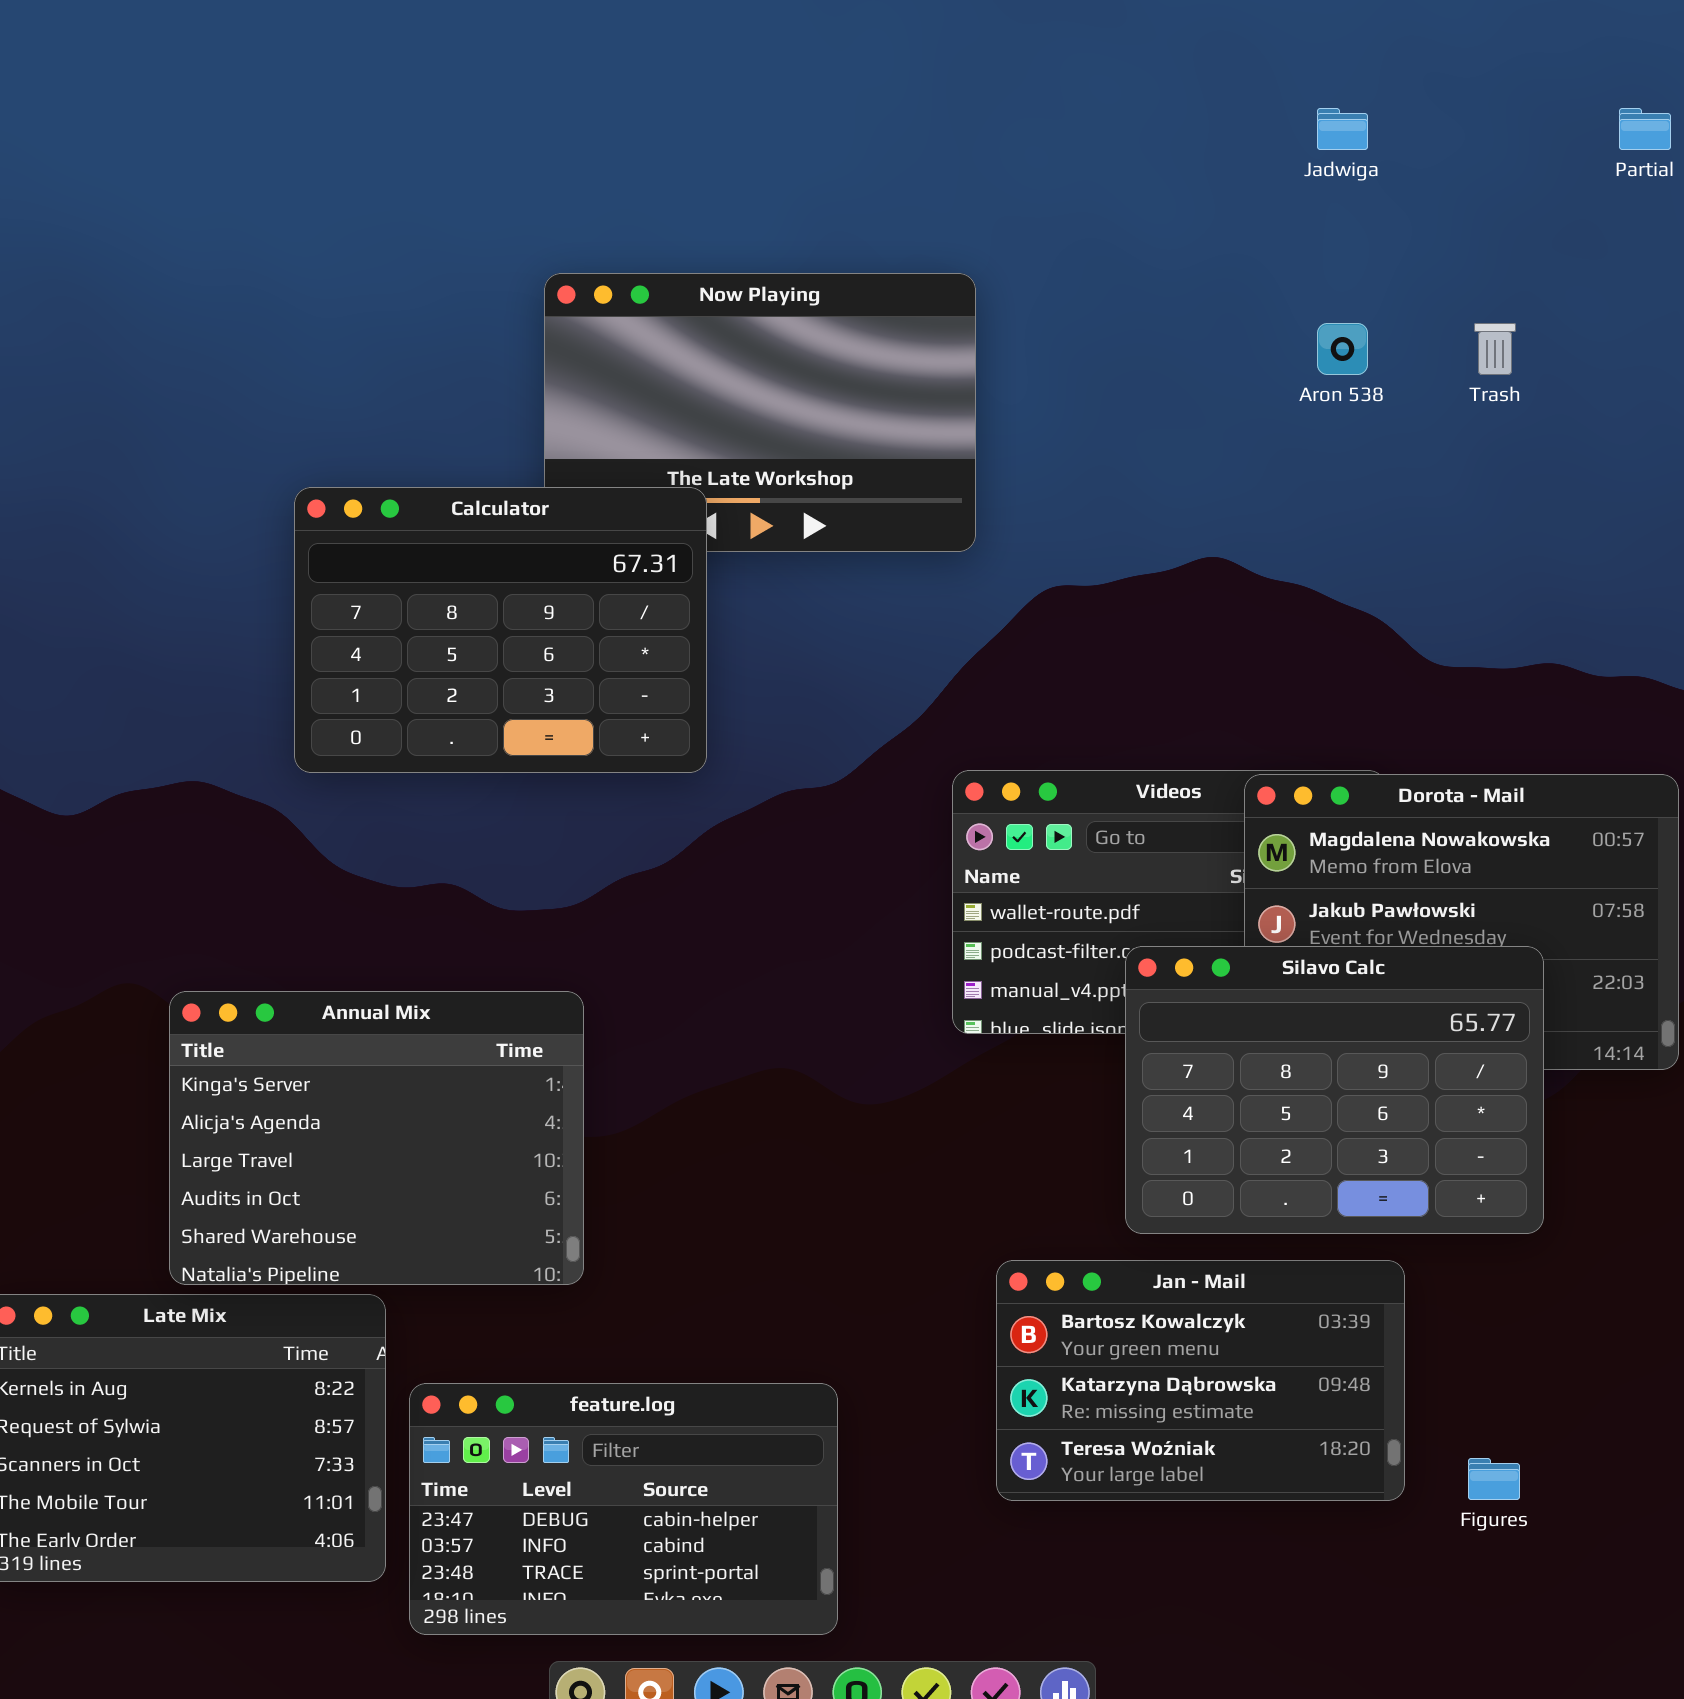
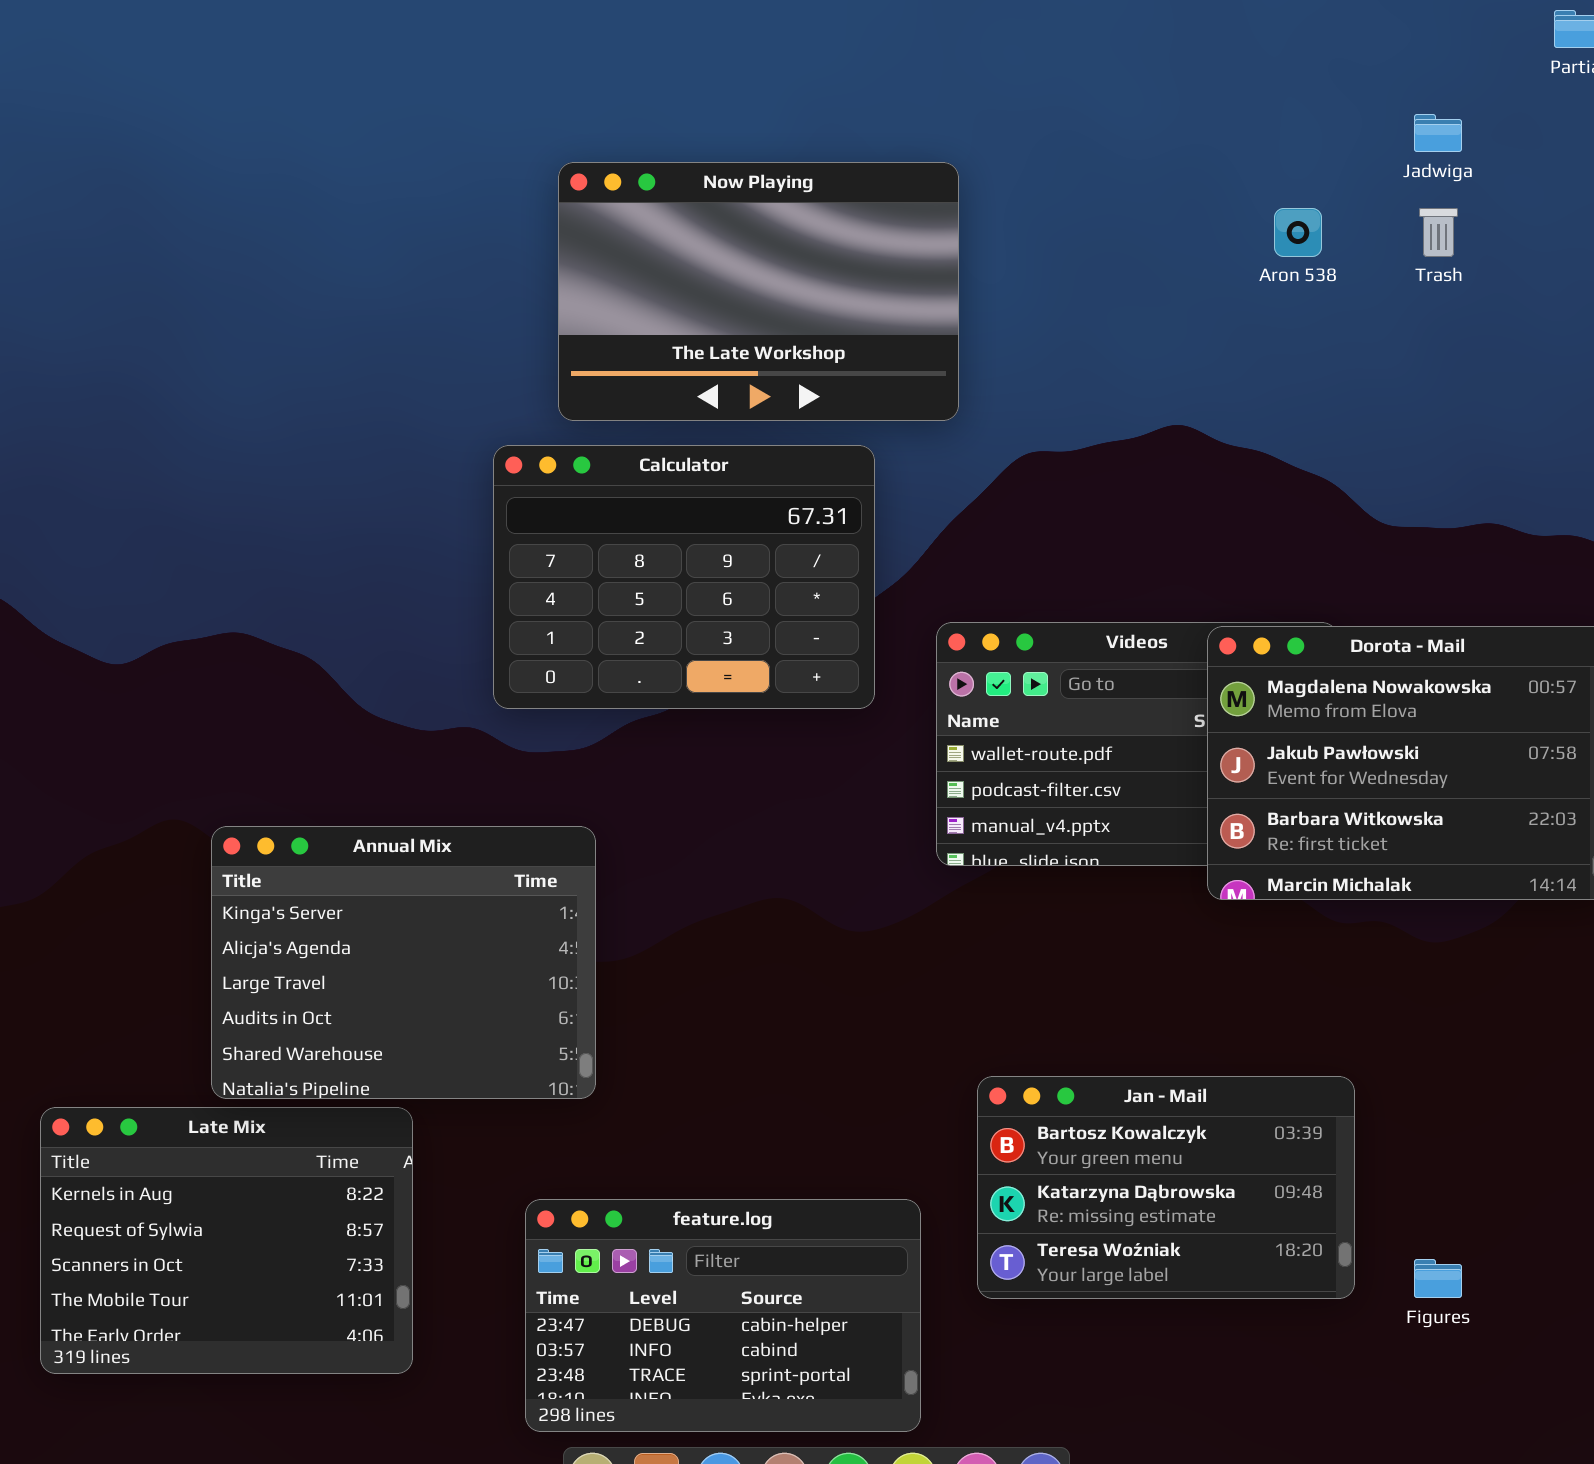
Jadwiga: [1317,108,1368,150] -> [1414,114,1462,152], moved
Calculator: [294,487,707,773] -> [493,445,875,709], moved
Silavo Calc: [1125,946,1544,1234] -> none, closed
feature.log: [409,1383,838,1635] -> [525,1199,921,1432], moved

